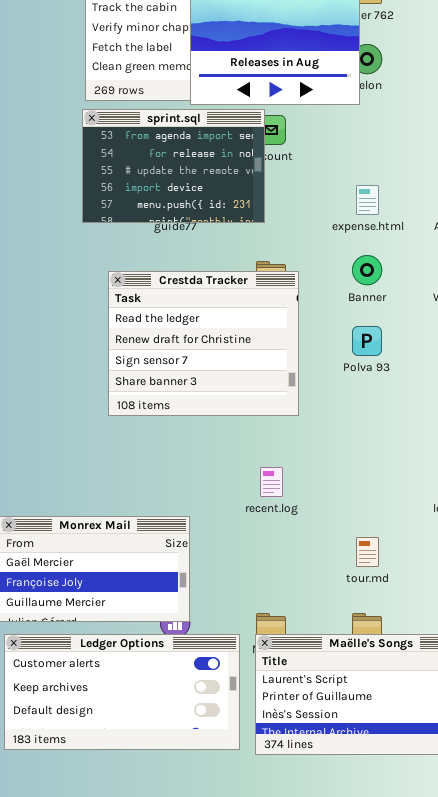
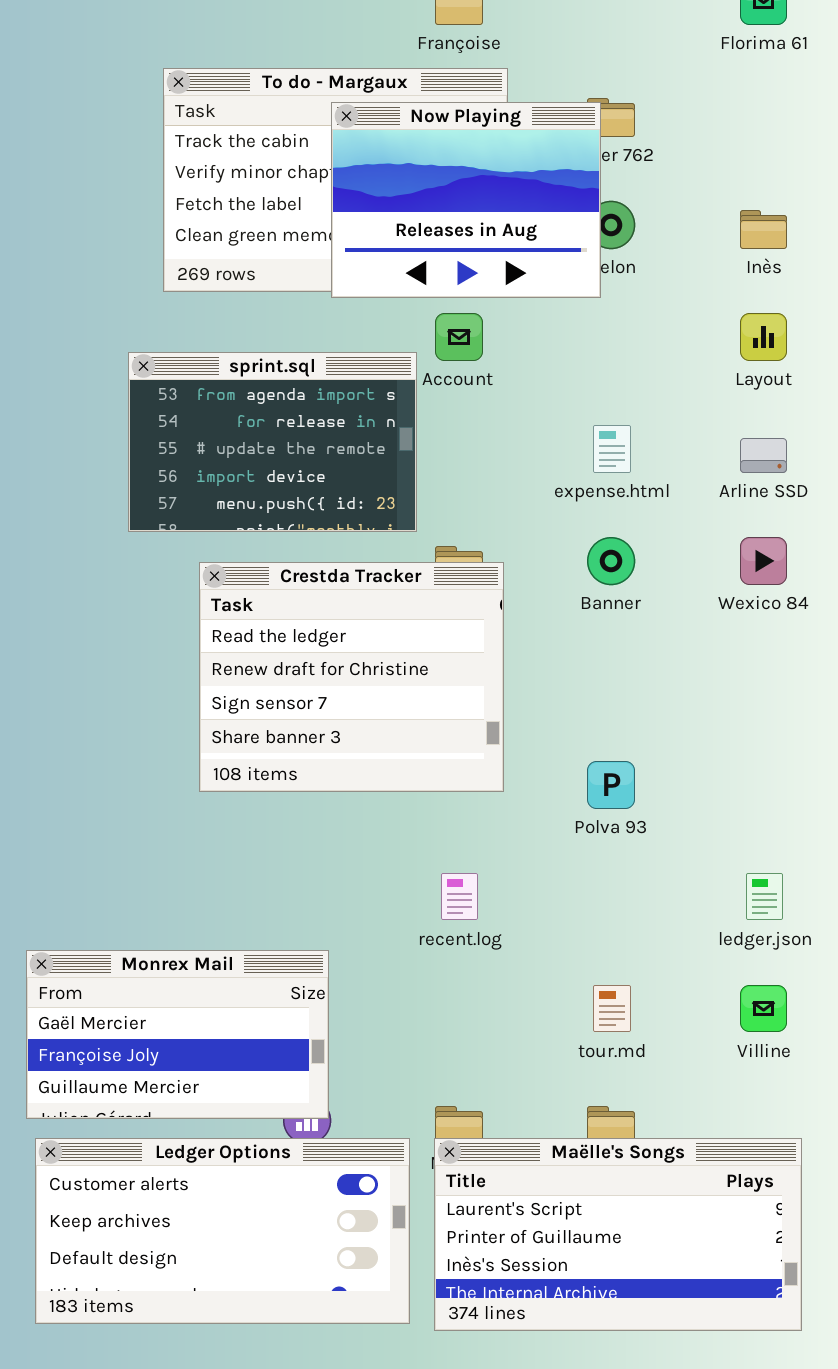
sprint.sql: [82,109,265,223] -> [128,352,417,532], moved
Polva 93: [352,326,382,356] -> [587,761,635,809], moved

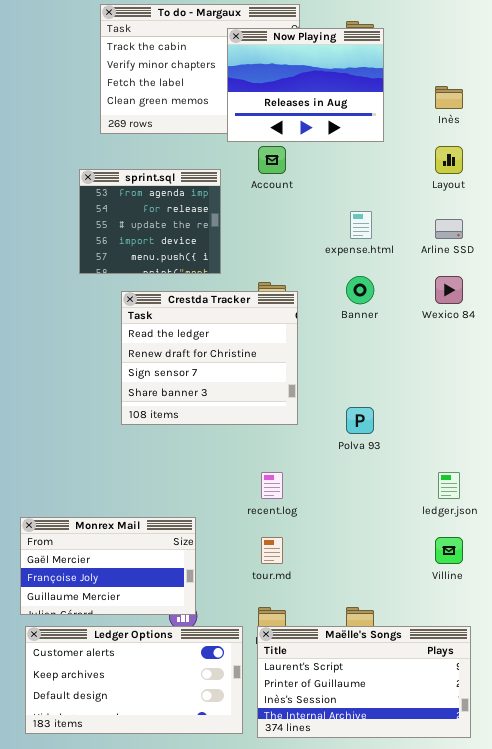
Now Playing: [331,102,601,298] -> [227,28,384,142], moved
sprint.sql: [128,352,417,532] -> [79,169,221,274], resized
tour.md: [593,985,631,1032] -> [261,537,283,564], moved

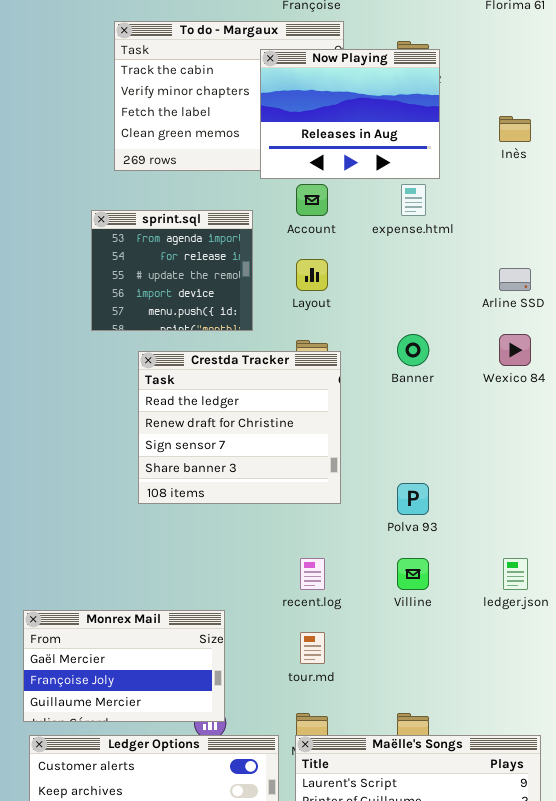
Layout: [435,146,463,174] -> [296,259,328,291], moved
expense.html: [350,211,372,239] -> [401,184,426,216], moved
Villine: [435,537,463,564] -> [397,558,429,590], moved

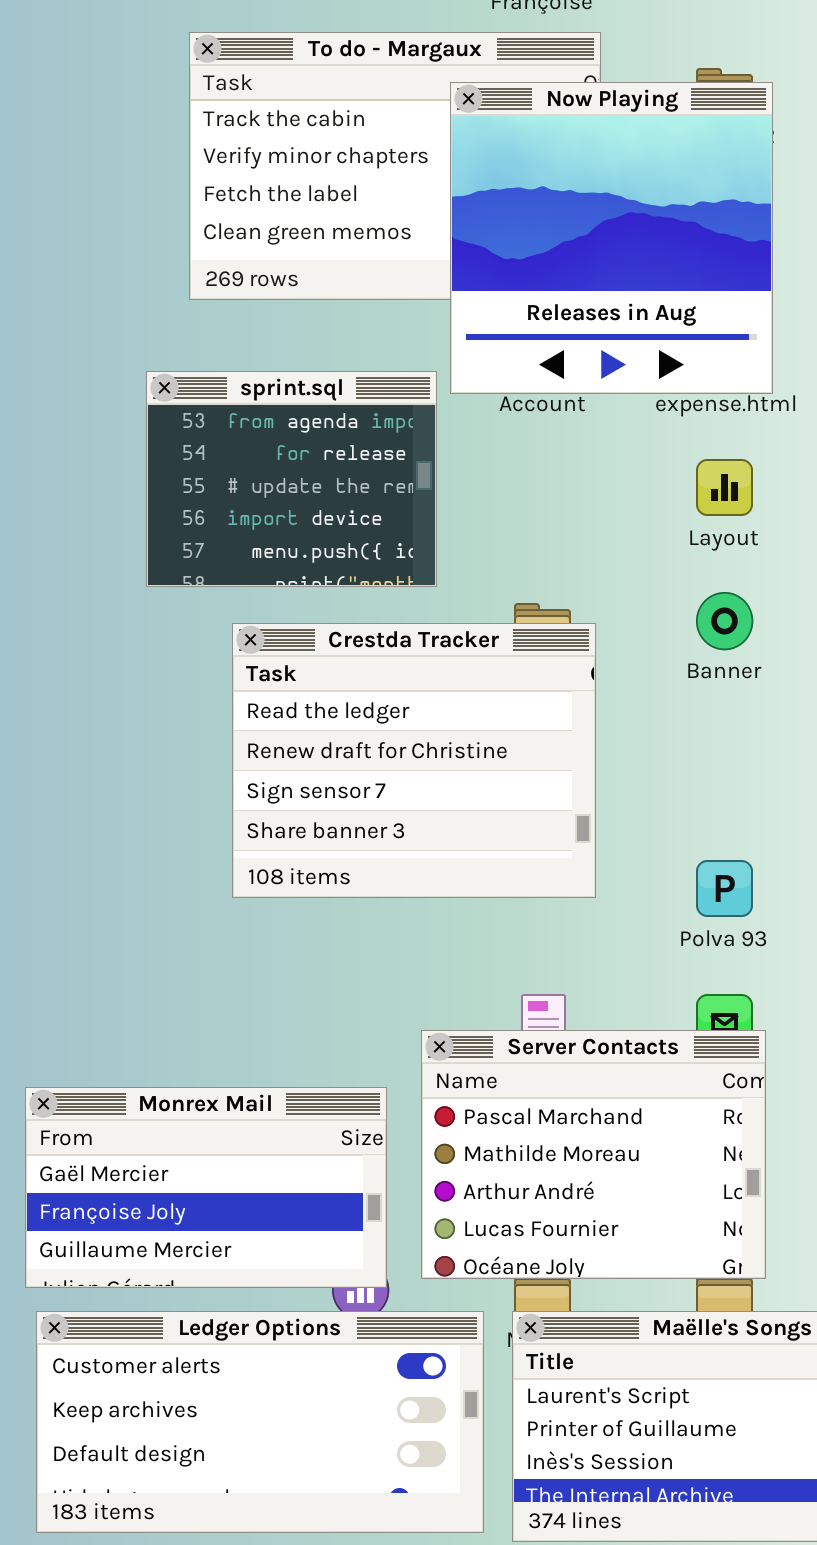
Now Playing: [260,49,440,179] -> [450,82,773,394], resized
Layout: [296,259,328,291] -> [696,459,753,516], moved
Server Contacts: none -> [421,1030,766,1279], opened

